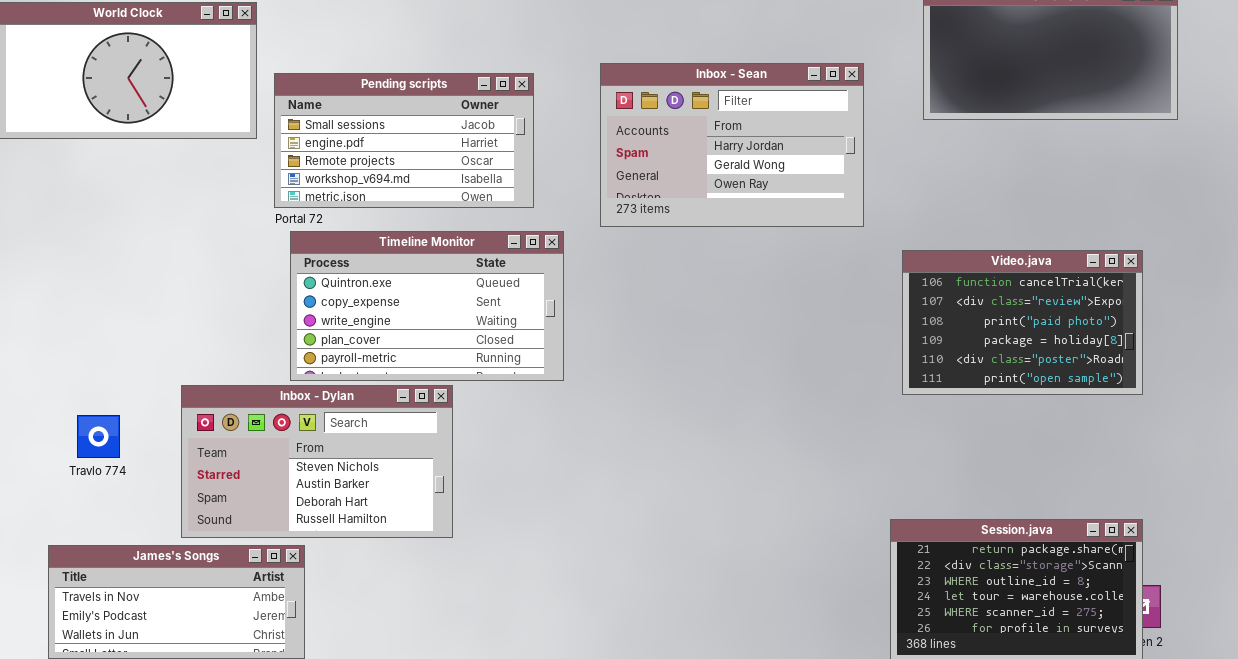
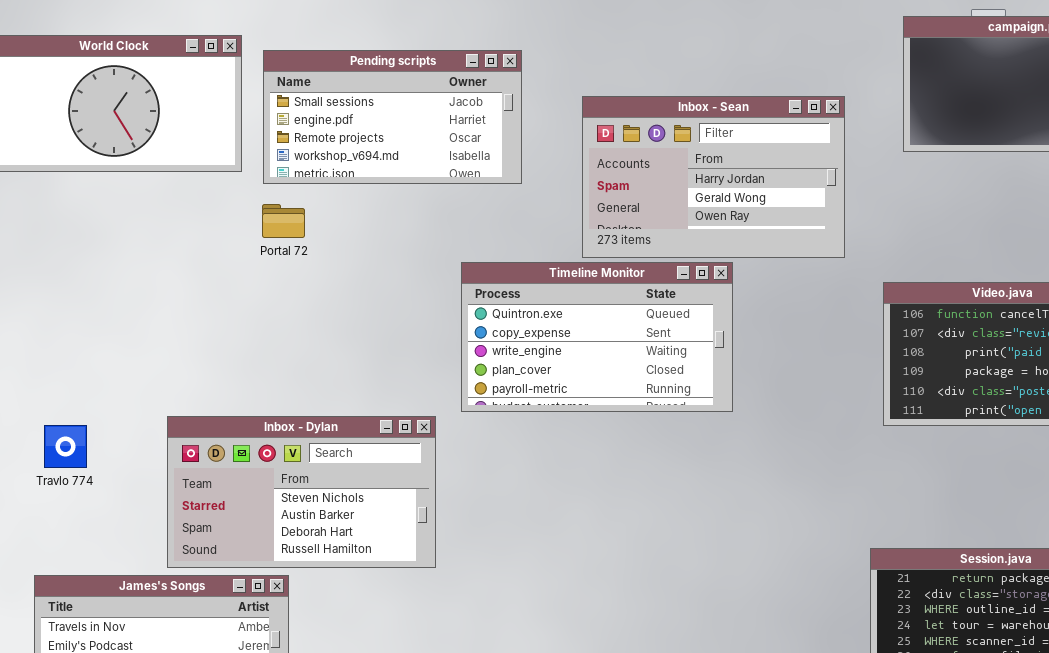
Pending scripts: [274,73,534,208] -> [263,50,522,184], moved
Timeline Monitor: [290,231,564,381] -> [461,262,733,412], moved
Travlo 774: [77,415,120,458] -> [44,425,87,468], moved

